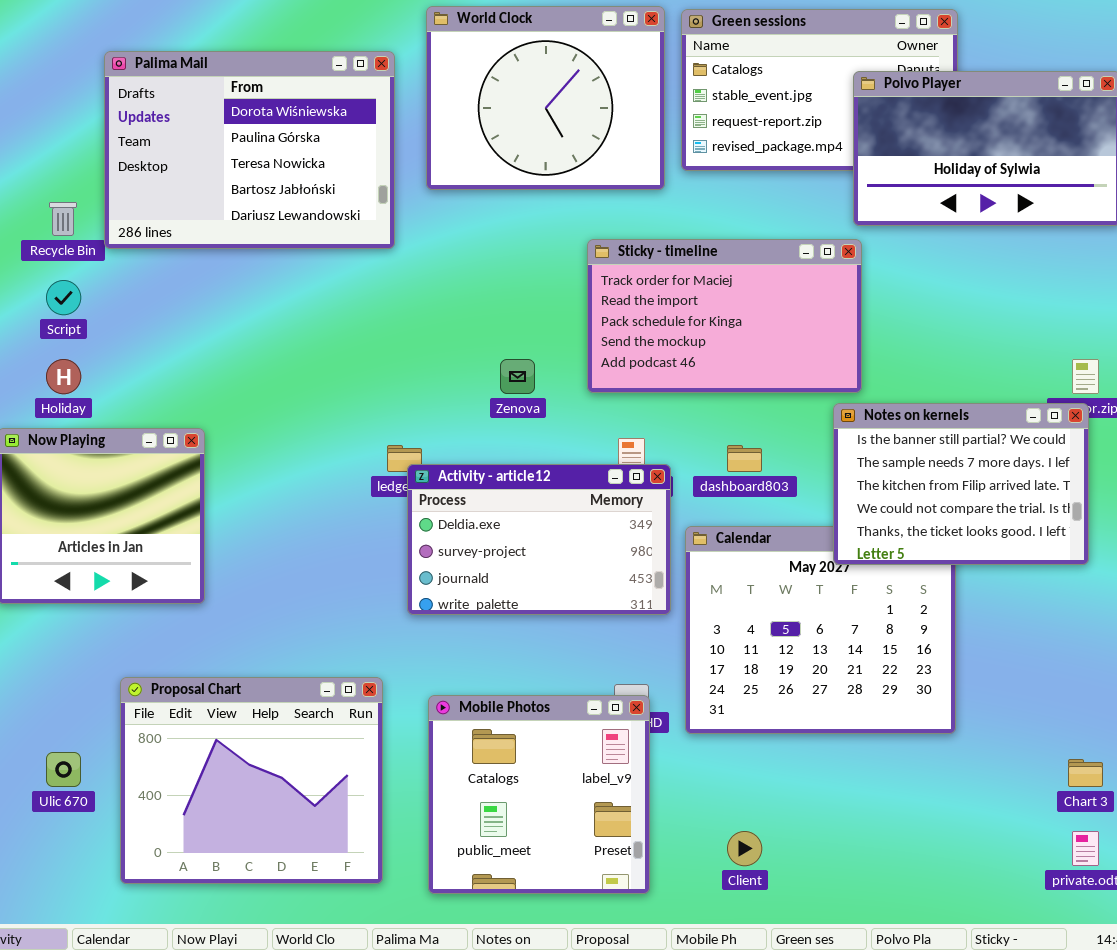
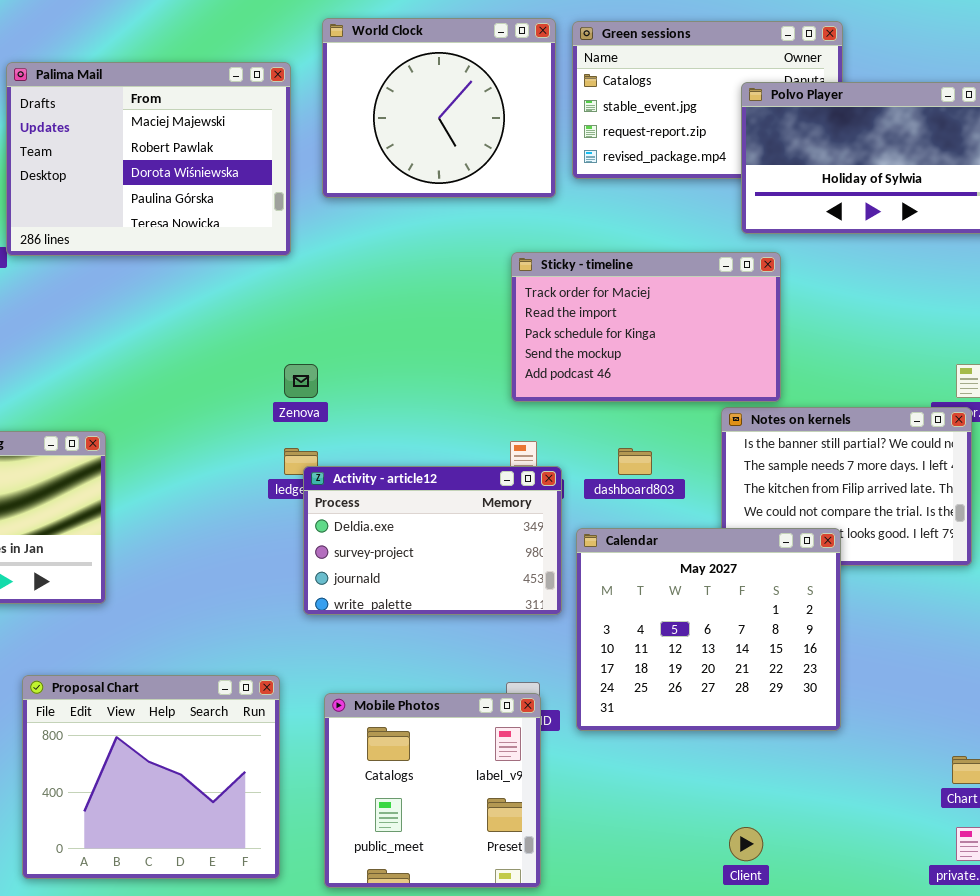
Palima Mail: [104,51,395,249] -> [6,62,291,256], scrolled up 2 rows
Sticky - timeline: [587,239,862,393] -> [511,252,781,402], moved
Zenova: [500,359,535,394] -> [284,364,318,398], moved
Calendar: [685,526,956,734] -> [576,528,841,731], raised
Client: [727,831,762,866] -> [729,827,763,861], moved

